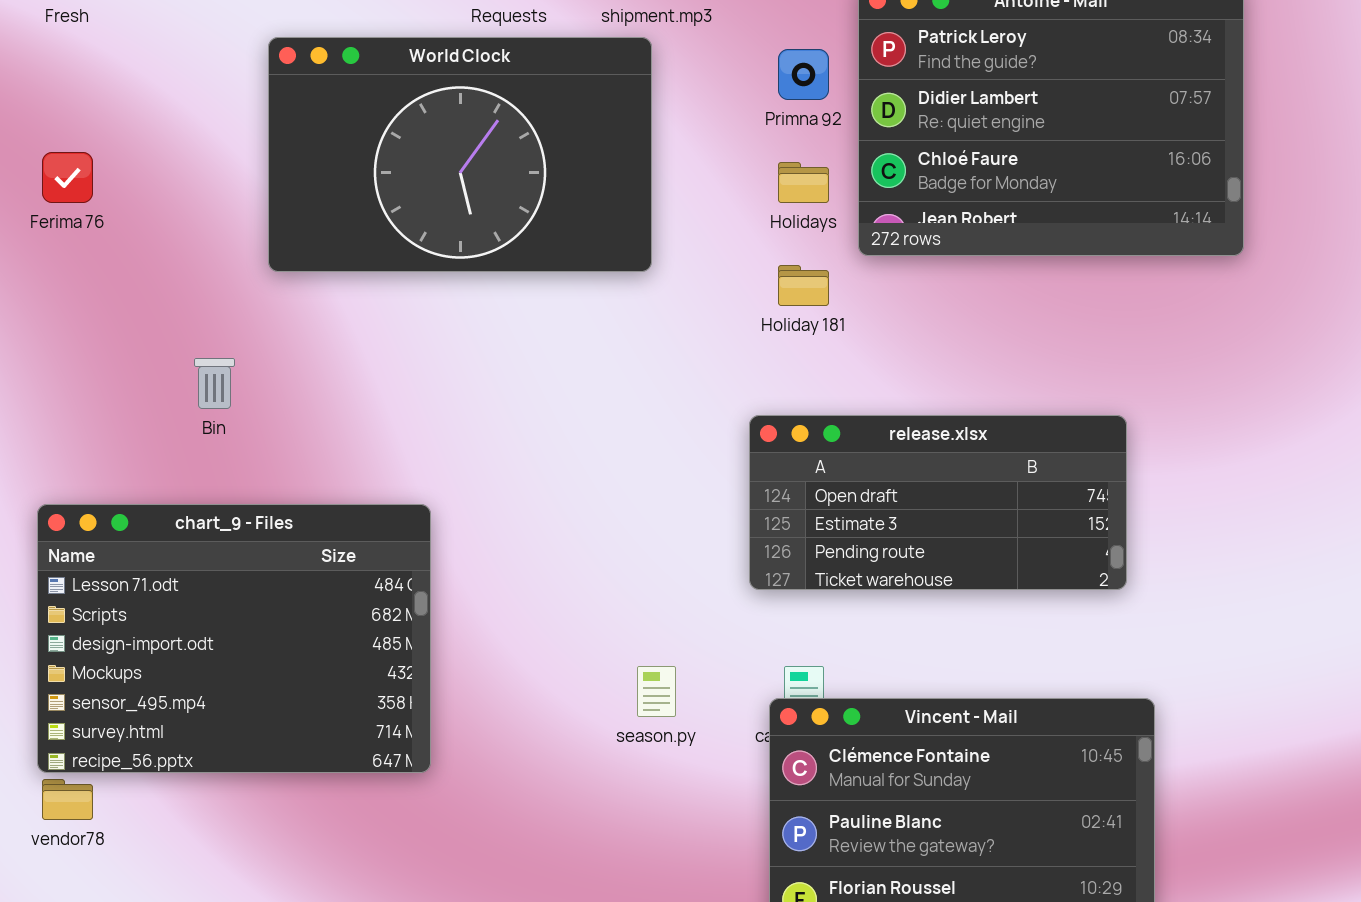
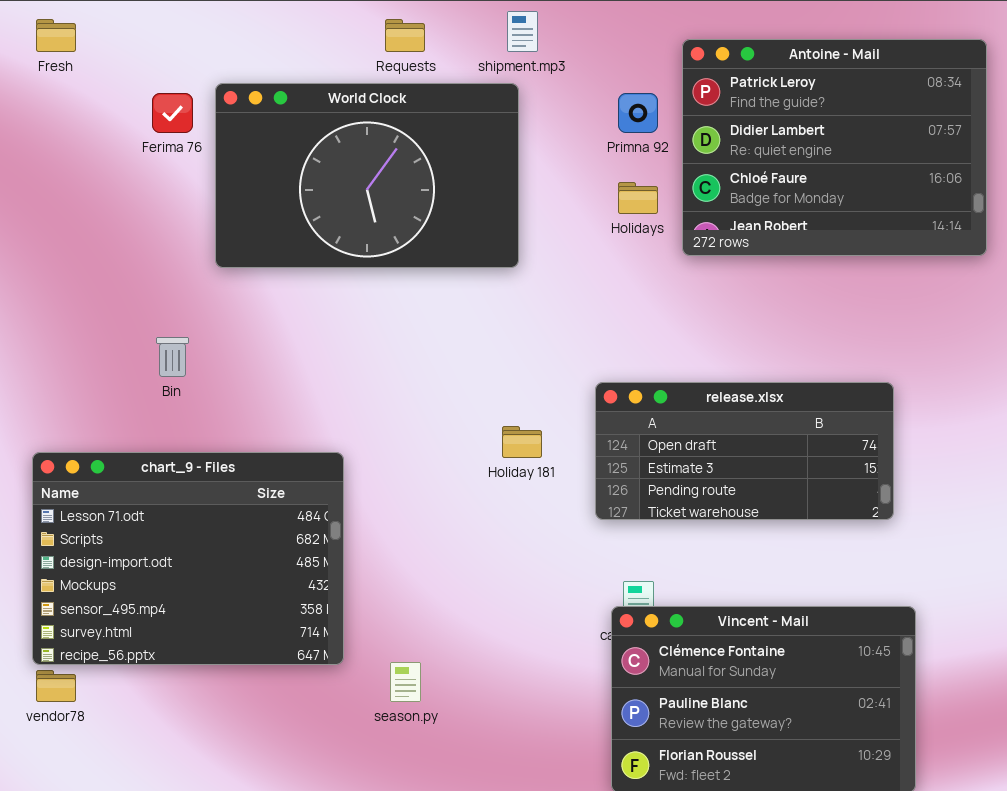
Ferima 76: [42,152,93,203] -> [152,93,193,133], moved
Holiday 181: [778,265,829,306] -> [502,426,542,458], moved
season.py: [637,666,676,717] -> [390,662,421,702], moved

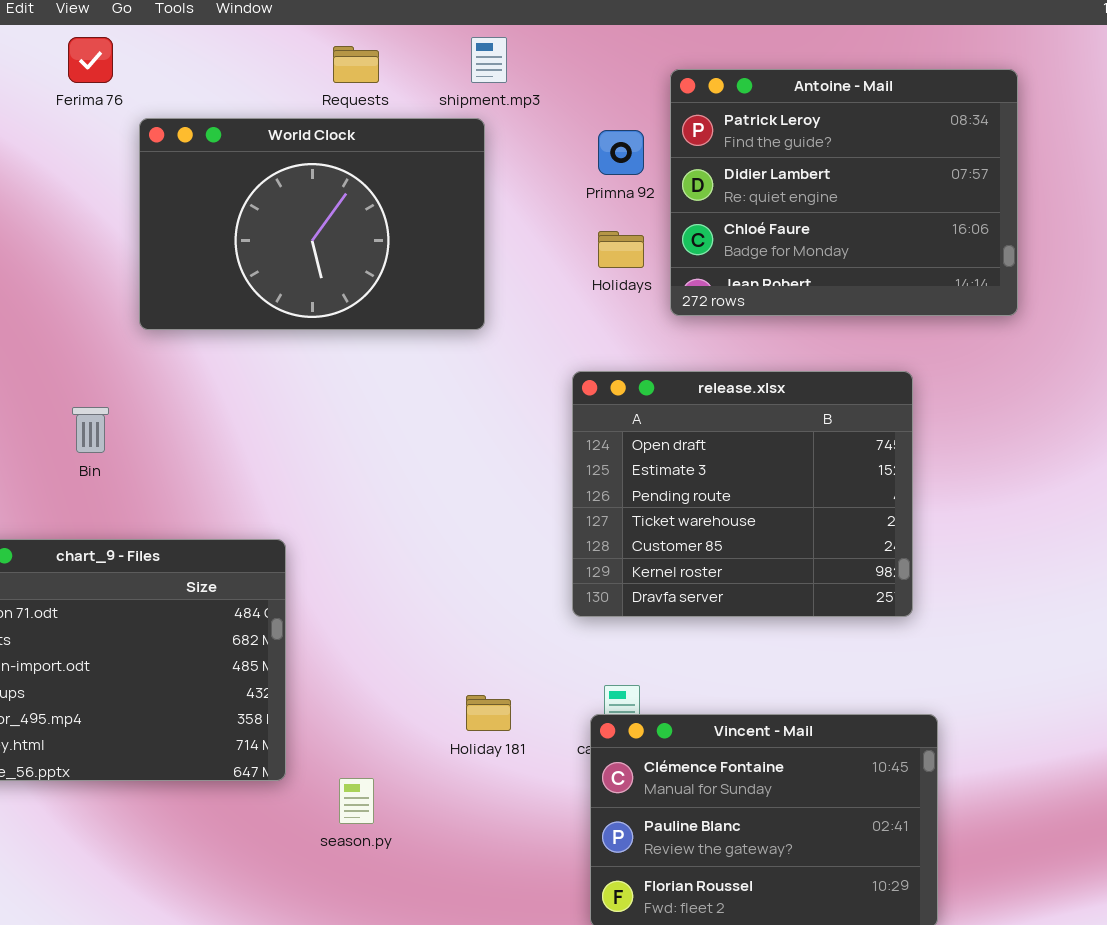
Ferima 76: [152,93,193,133] -> [68,37,113,83], moved
release.xlsx: [595,382,894,520] -> [572,371,913,617], resized
Holiday 181: [502,426,542,458] -> [466,695,511,731], moved

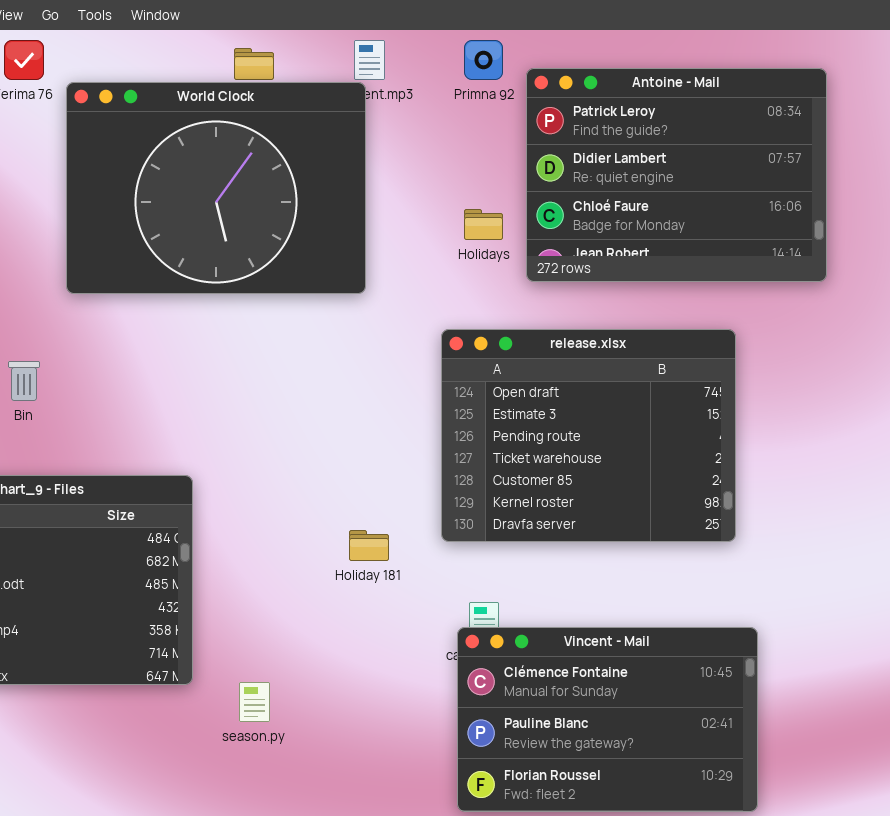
World Clock: [139,118,485,330] -> [66,82,366,294], resized
Primna 92: [598,130,644,175] -> [464,40,503,80], moved
Holiday 181: [466,695,511,731] -> [349,530,389,561], moved

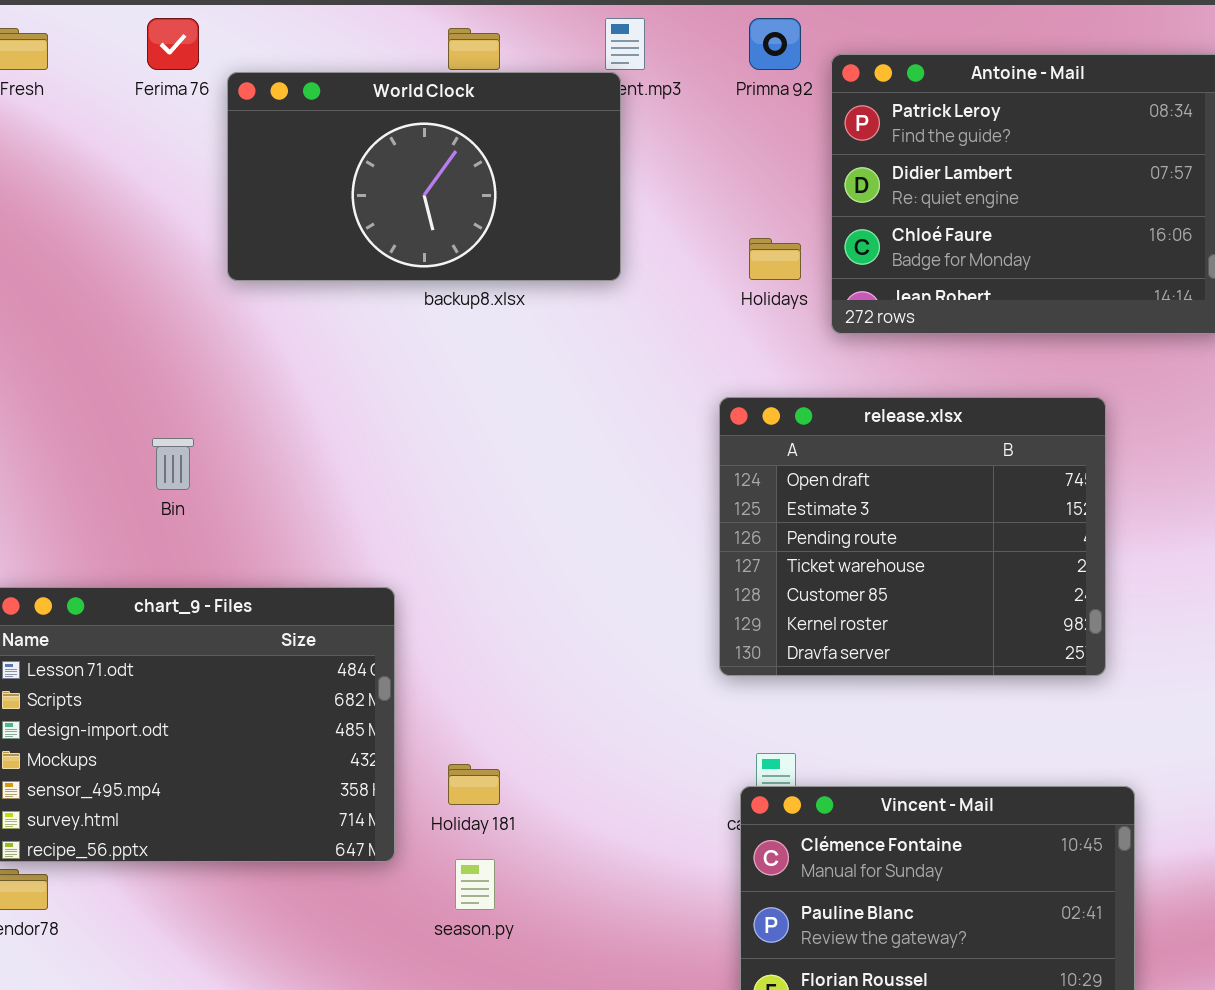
World Clock: [66,82,366,294] -> [227,72,621,281], resized
Holiday 181: [349,530,389,561] -> [448,764,500,805], moved

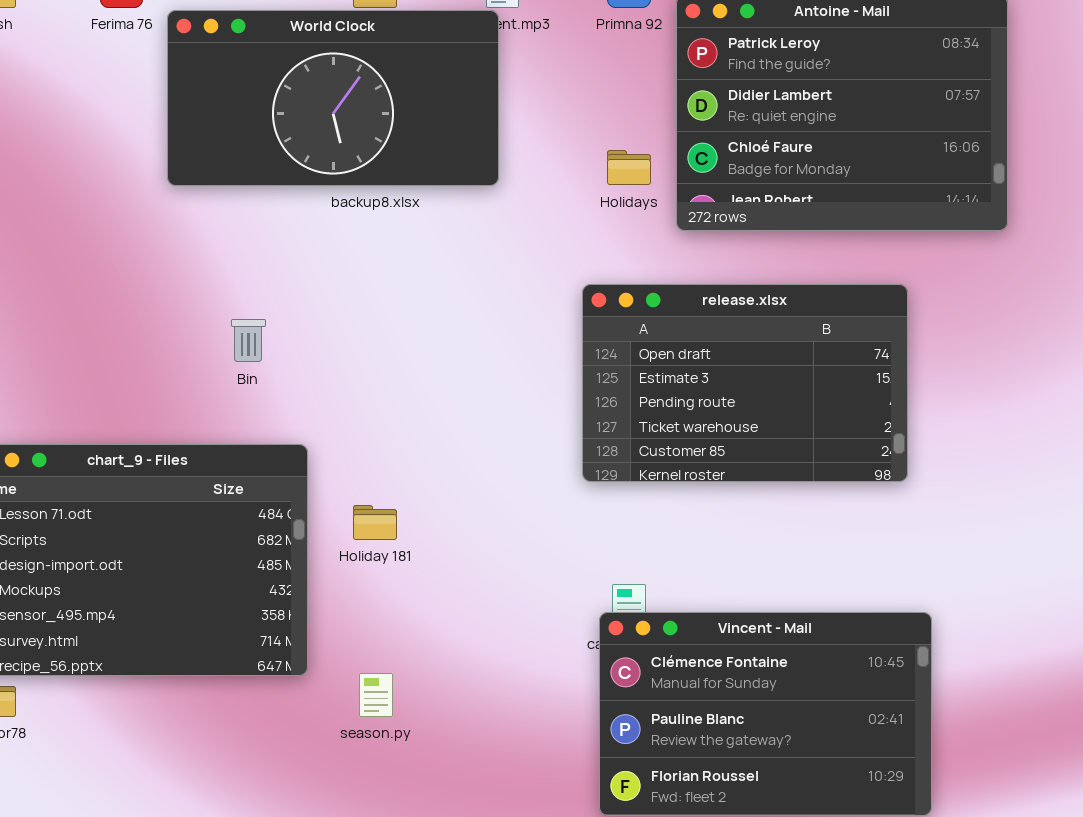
release.xlsx: [719,397,1106,676] -> [582,284,908,482], resized
Bin: [152,438,194,490] -> [231,319,266,362], moved
Holiday 181: [448,764,500,805] -> [353,505,397,540], moved

